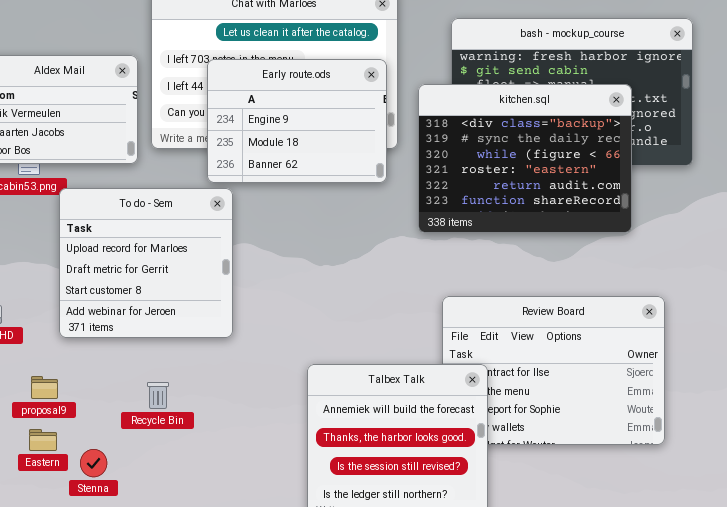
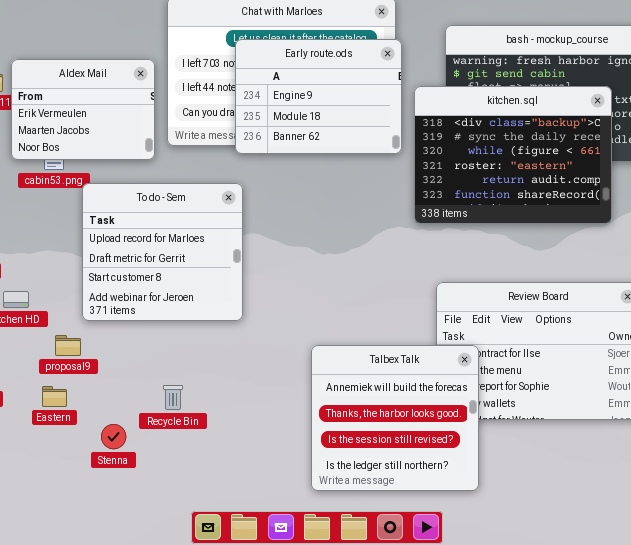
Early route.ods: [207,59,387,183] -> [235,39,402,154], moved
proposal9: [31,376,58,399] -> [55,335,81,356], moved
Recycle Bin: [147,382,169,409] -> [163,385,183,410], moved
Eastern: [29,429,57,451] -> [42,386,67,407], moved

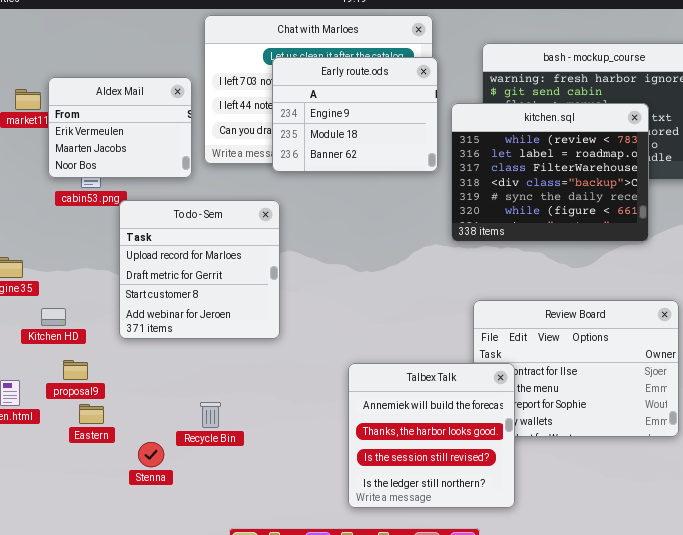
kitchen.sql: [414,86,612,224] -> [451,103,649,242], scrolled up 3 rows
proposal9: [55,335,81,356] -> [63,360,88,380], moved

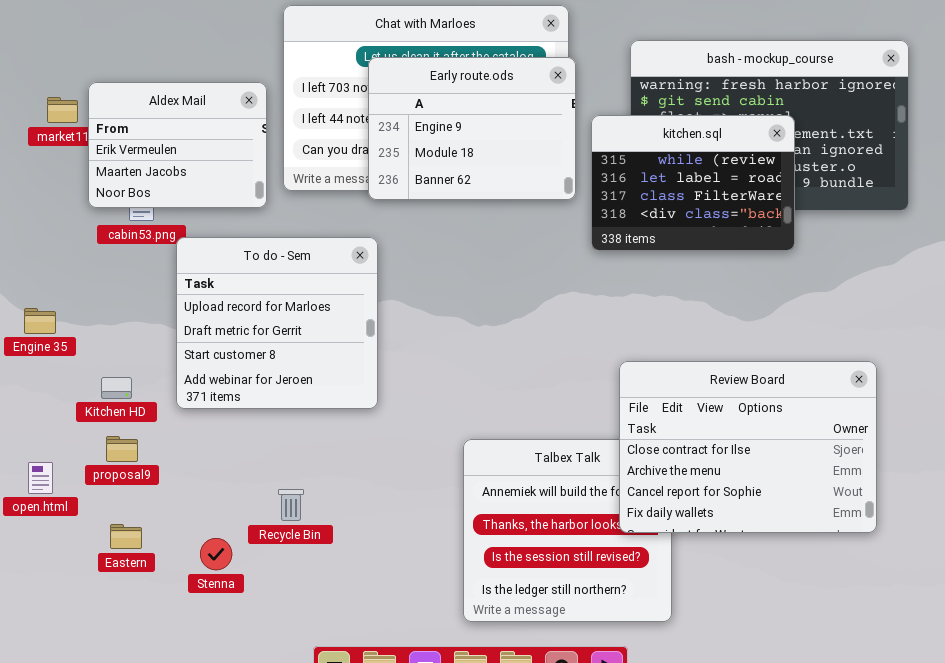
kitchen.sql: [451,103,649,242] -> [591,115,795,251], resized
Review Board: [473,300,679,437] -> [619,361,877,533], raised
Kitchen HD: [41,308,66,326] -> [101,377,132,399], moved
Eastern: [79,404,104,424] -> [110,524,142,549], moved

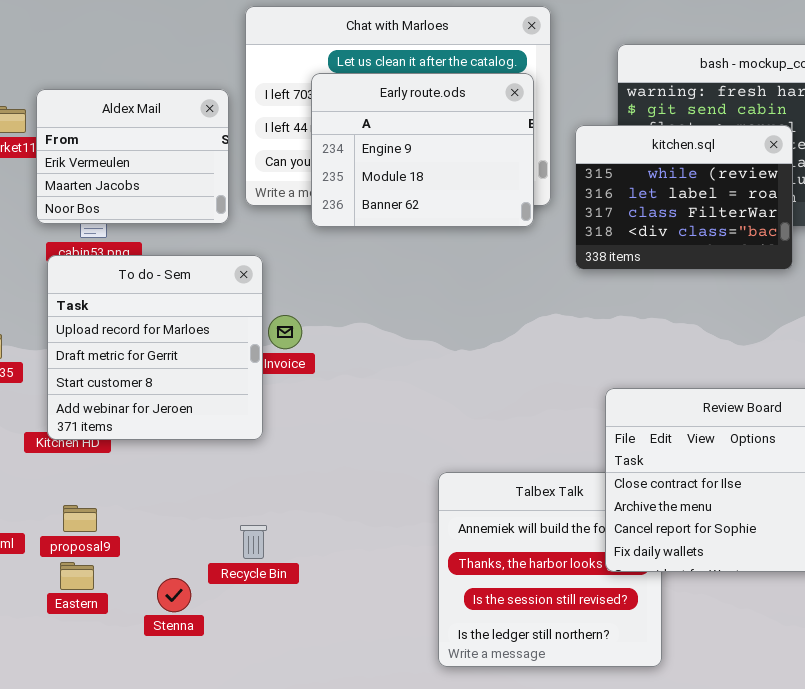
Early route.ods: [368,57,576,200] -> [311,73,534,227], moved
To do - Sem: [176,237,378,409] -> [47,255,263,440], moved
proposal9: [106,436,138,462] -> [63,505,97,532], moved

